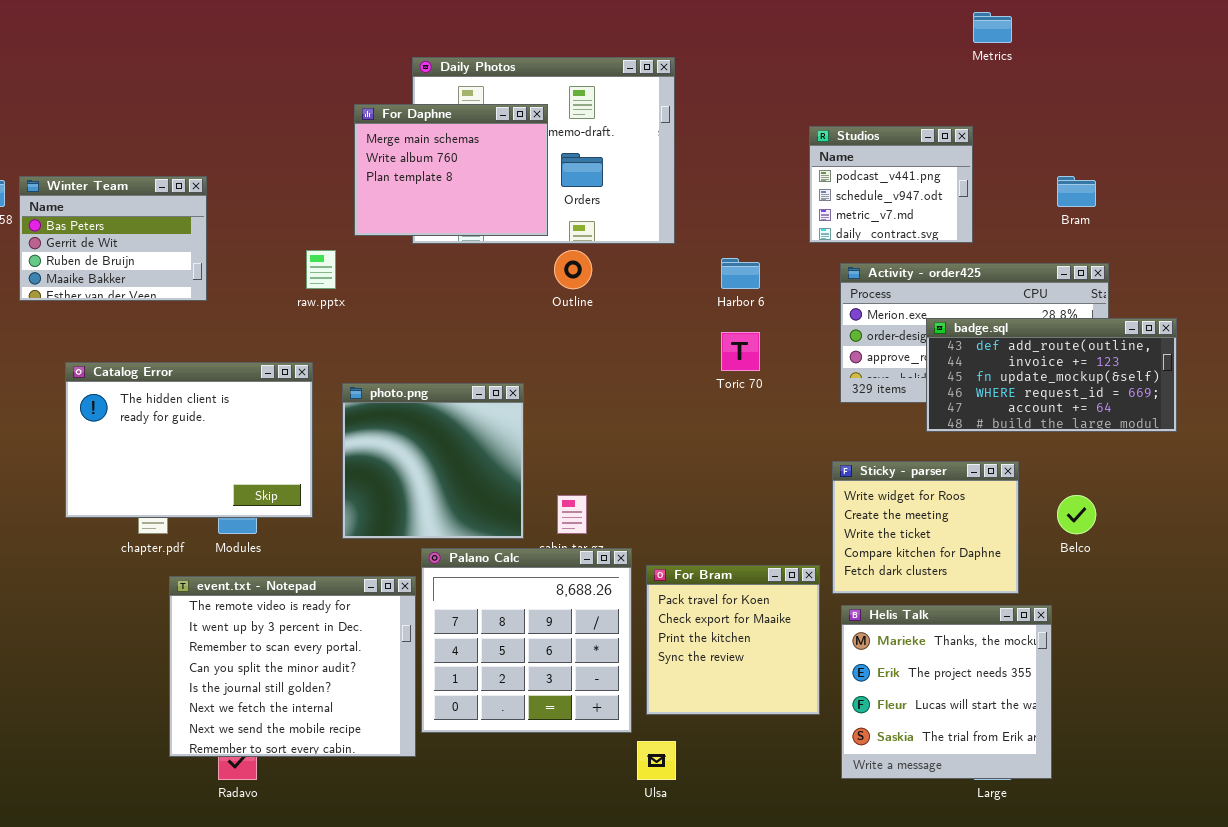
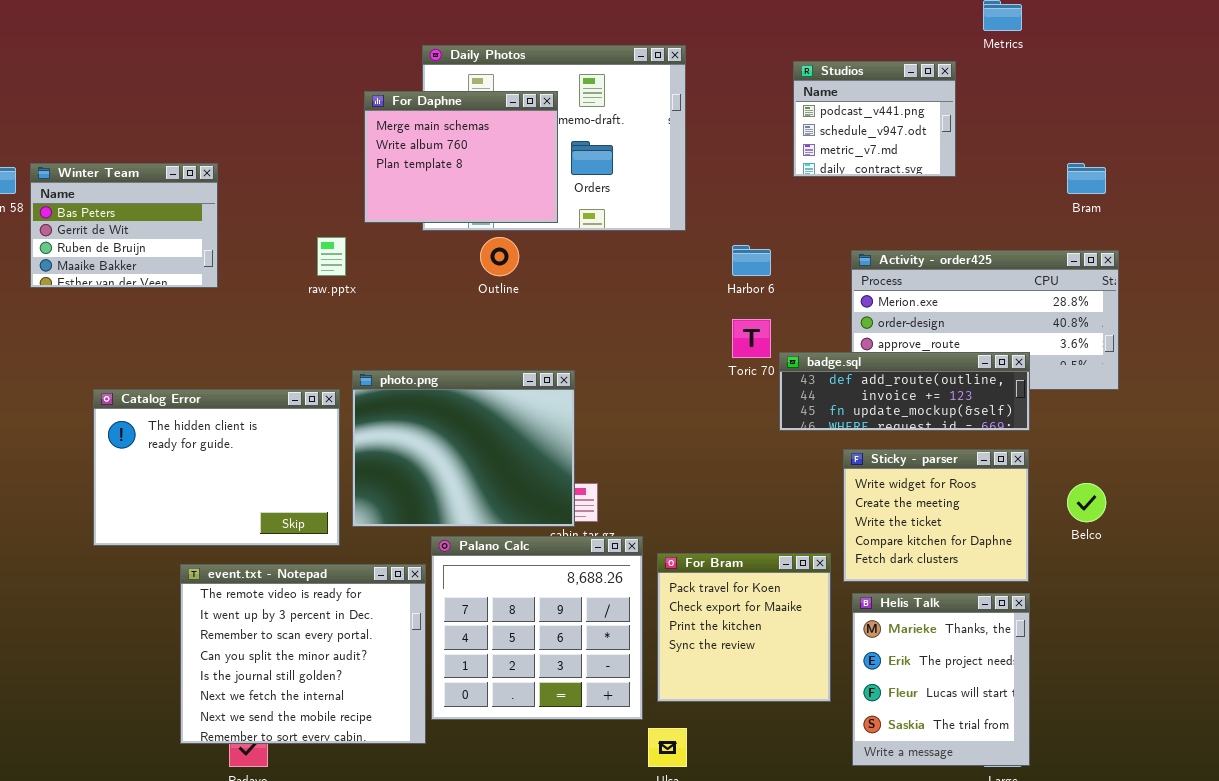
Studios: [809,126,973,243] -> [793,61,956,177], moved
Outline: [554,250,592,289] -> [480,237,519,276], moved
badge.sql: [926,318,1177,432] -> [779,352,1030,431], moved, resized
Catalog Error: [65,362,313,518] -> [93,389,340,546], moved
photo.png: [342,383,524,539] -> [352,370,575,527], resized
Helis Talk: [841,605,1052,779] -> [852,593,1030,766], resized

